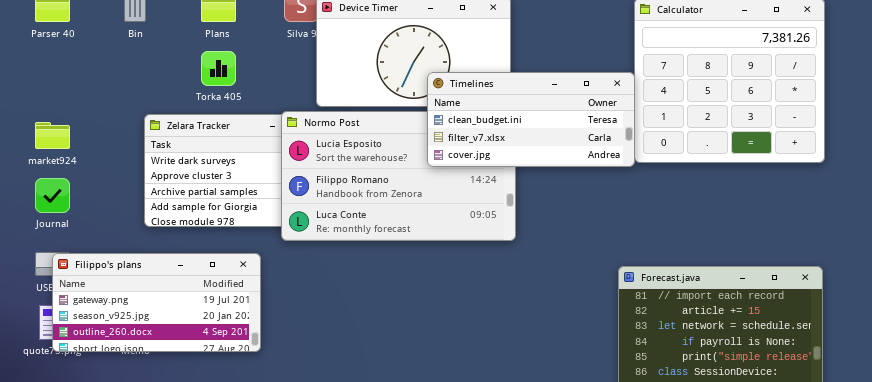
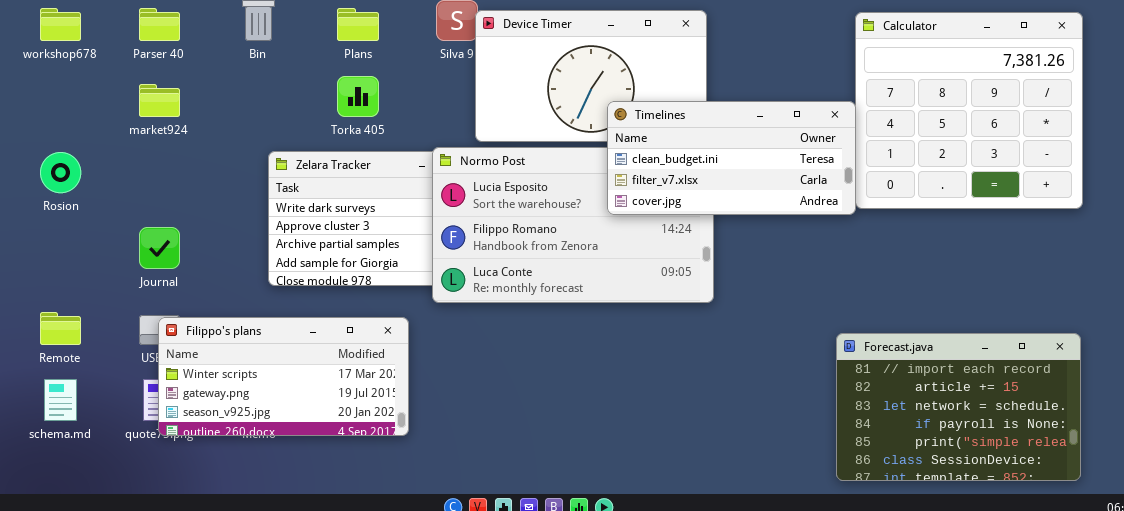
market924: [35,122,70,149] -> [139,84,180,117], moved
Filippo's plans: [52,253,261,352] -> [158,317,409,436], scrolled up 1 row

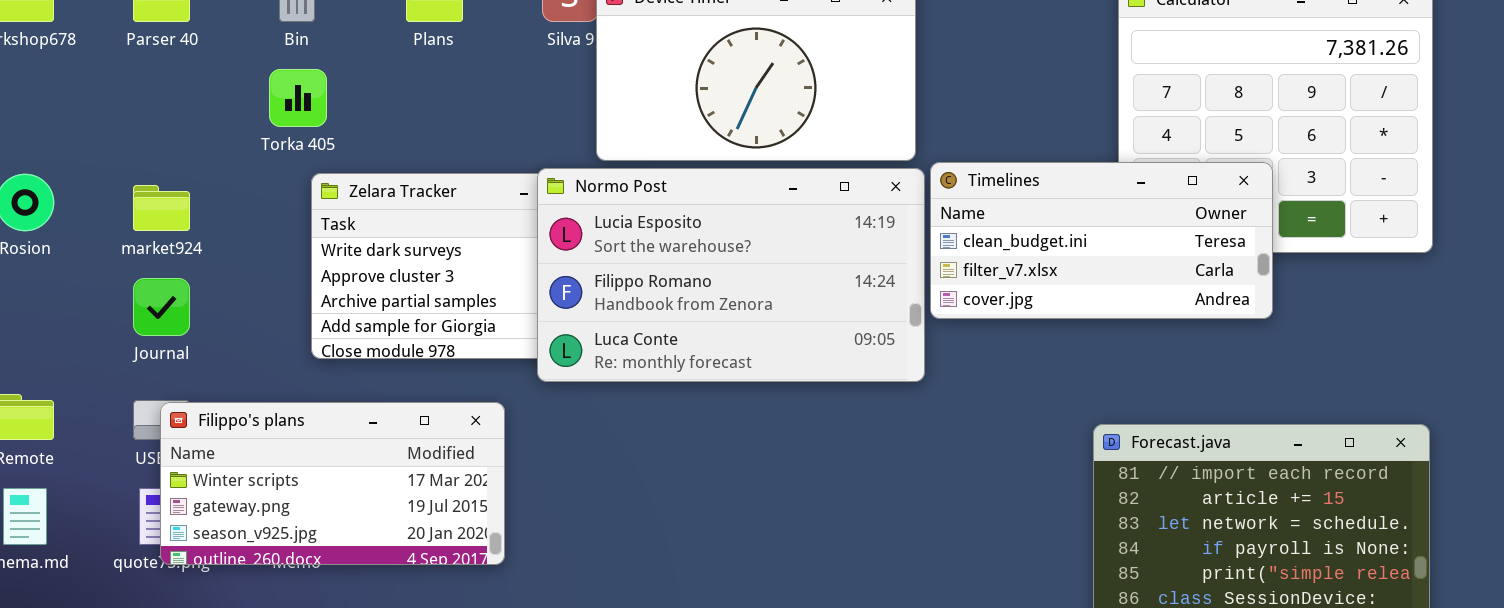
Torka 405: [337,76,379,117] -> [269,69,327,127], moved
market924: [139,84,180,117] -> [133,185,190,231], moved
Timelines: [607,101,856,215] -> [930,162,1273,319], moved

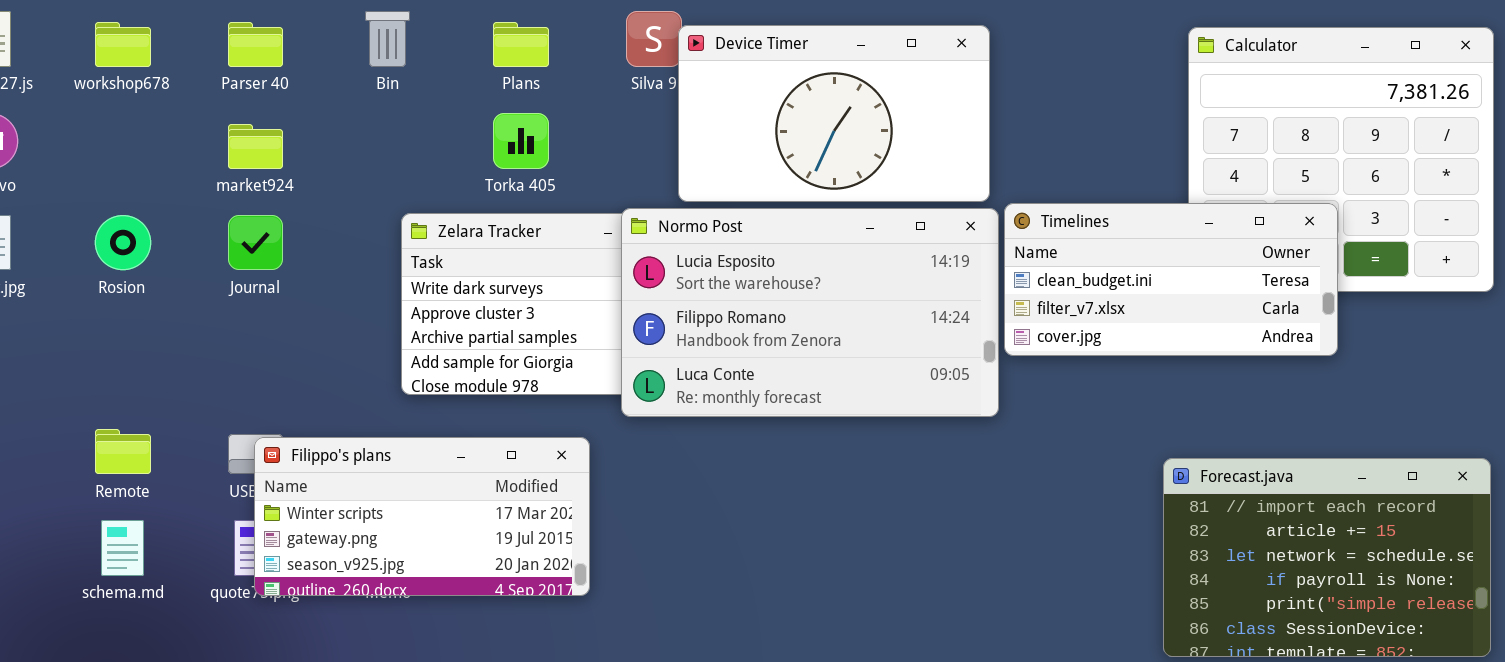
Torka 405: [269,69,327,127] -> [493,113,549,169], moved
market924: [133,185,190,231] -> [228,124,283,169], moved
Journal: [133,278,190,336] -> [228,215,283,270], moved

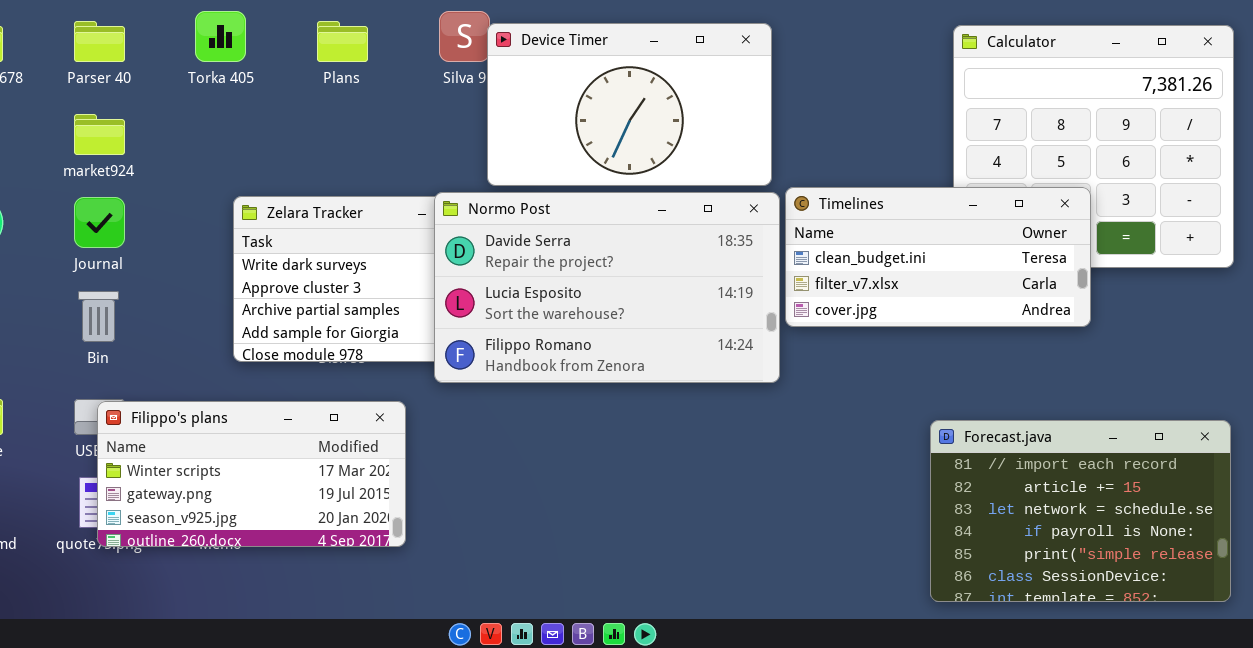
Bin: [365,11,410,67] -> [78,291,119,342], moved
Torka 405: [493,113,549,169] -> [195,11,246,62], moved
Normo Post: [621,208,999,417] -> [434,192,780,383], scrolled up 1 row

